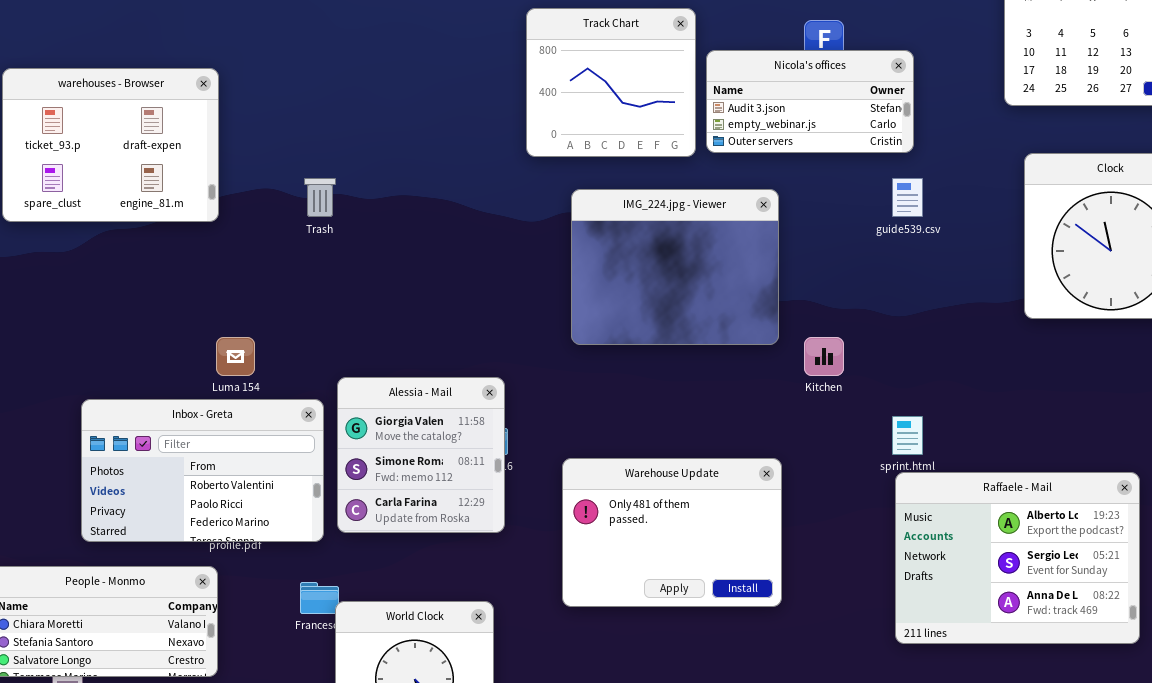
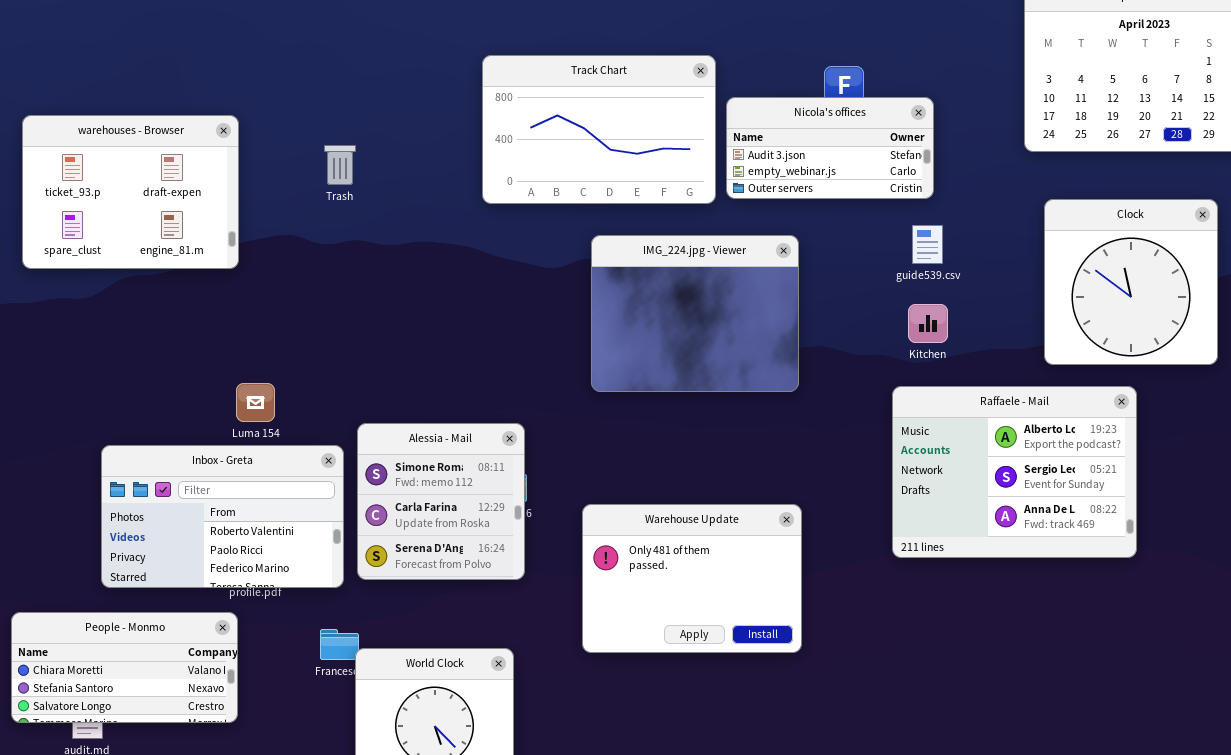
Track Chart: [526,8,696,157] -> [482,55,716,204], resized
Trash: [304,178,336,217] -> [324,145,356,185], moved
Kitchen: [804,337,844,376] -> [908,304,948,343], moved
Alessia - Mail: [337,377,505,533] -> [357,423,525,580], scrolled down 1 row
Raffaele - Mail: [895,472,1140,644] -> [892,386,1137,558], moved

